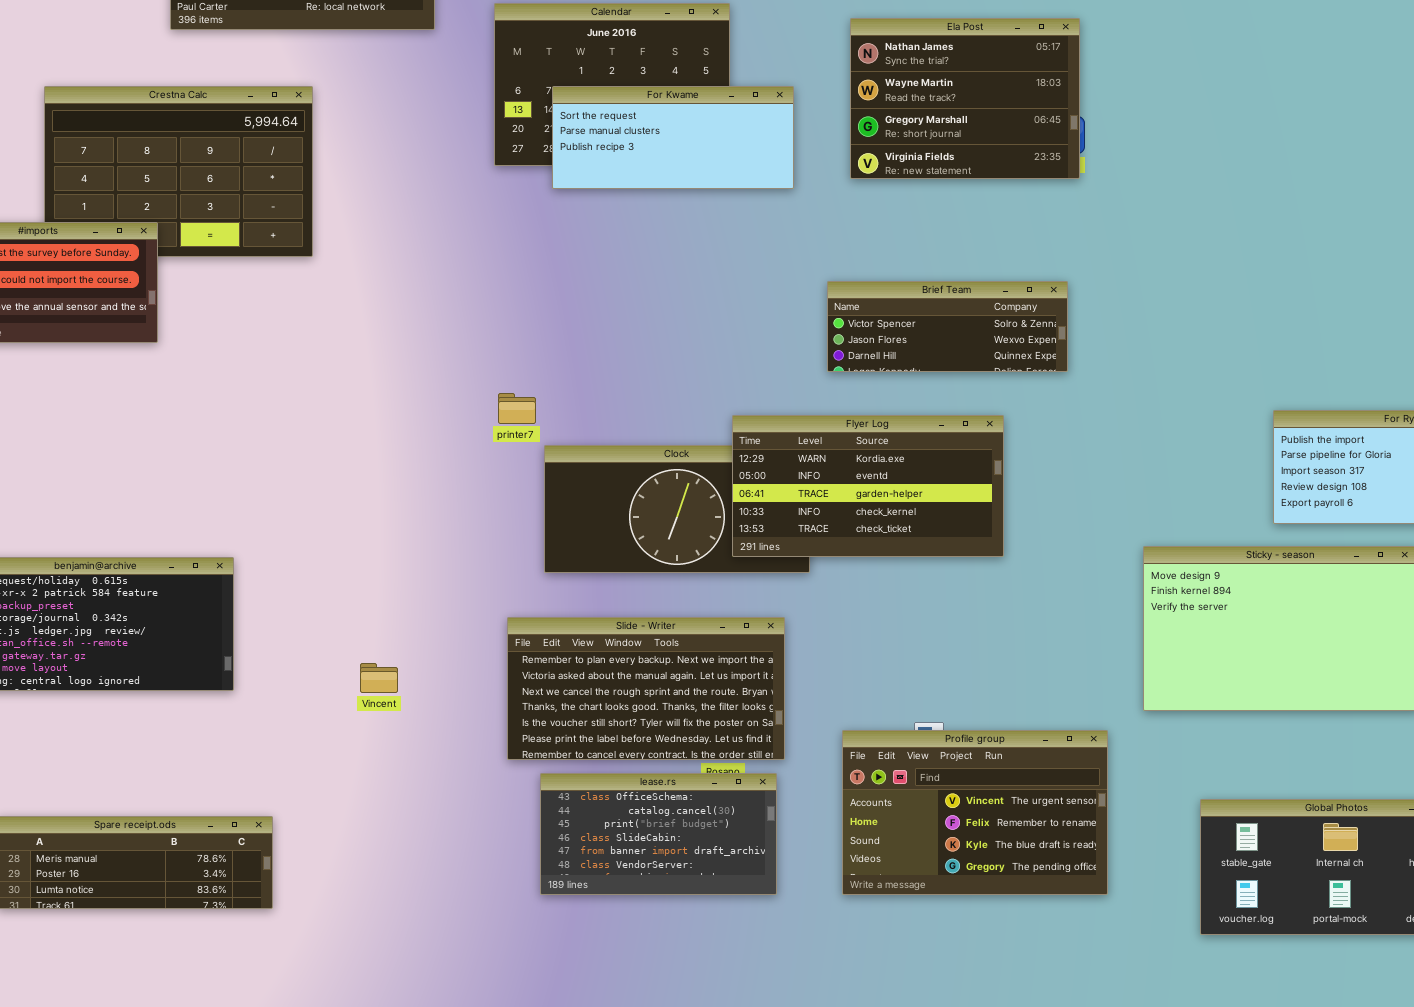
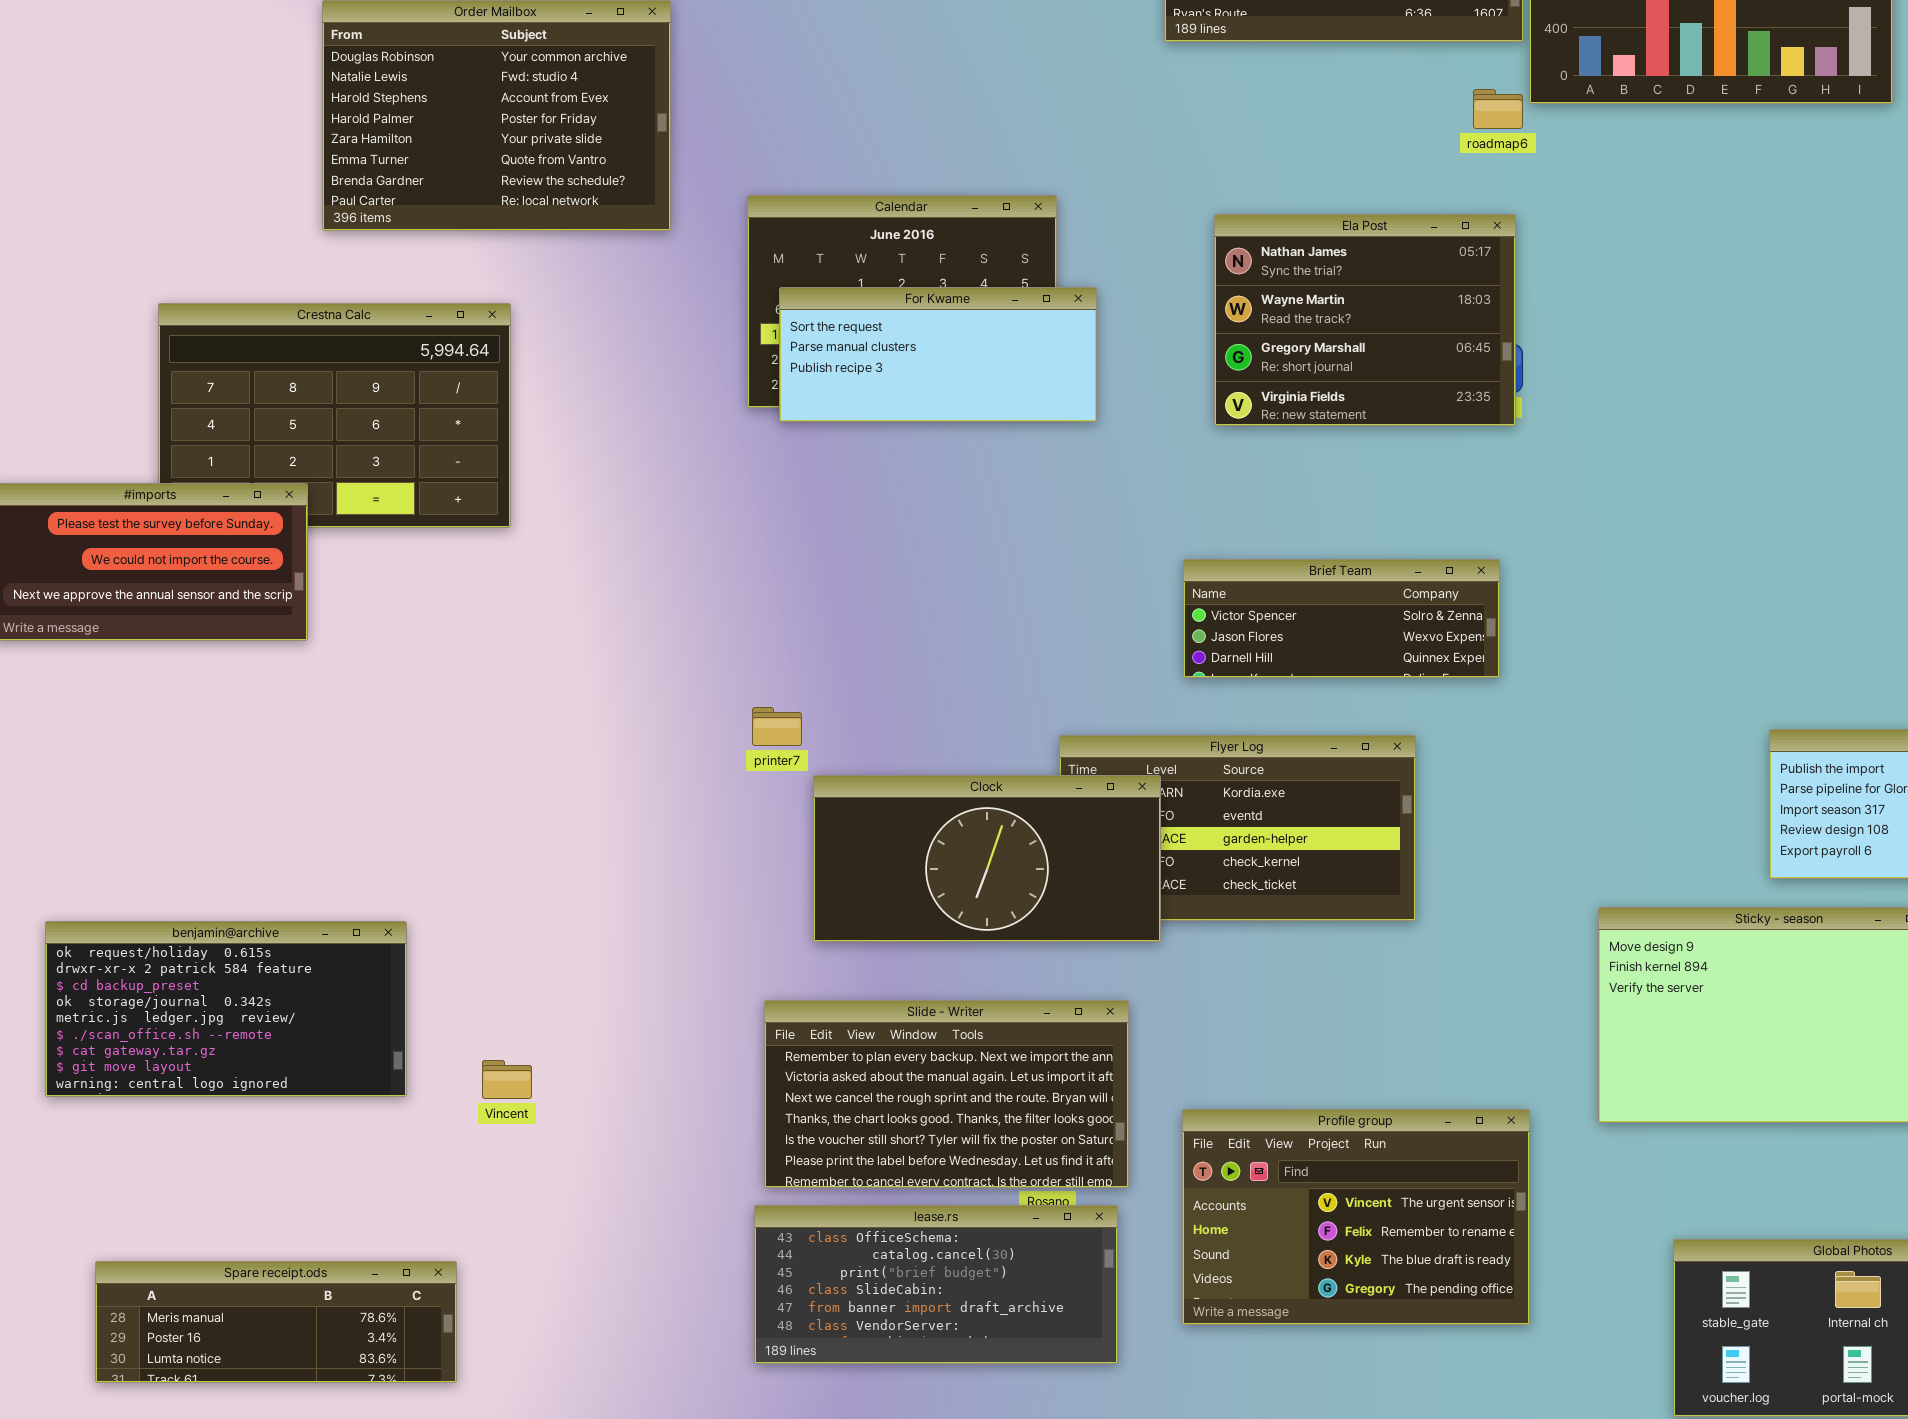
For Kwame: [552,86,794,189] -> [779,287,1097,422], moved
Clock: [544,445,810,573] -> [813,775,1161,942], raised
Vincent: [360,663,398,693] -> [482,1060,532,1099], moved
Profile group: [842,730,1108,895] -> [1182,1109,1530,1325], moved
lease.rs: [540,773,777,895] -> [754,1205,1118,1364], resized

